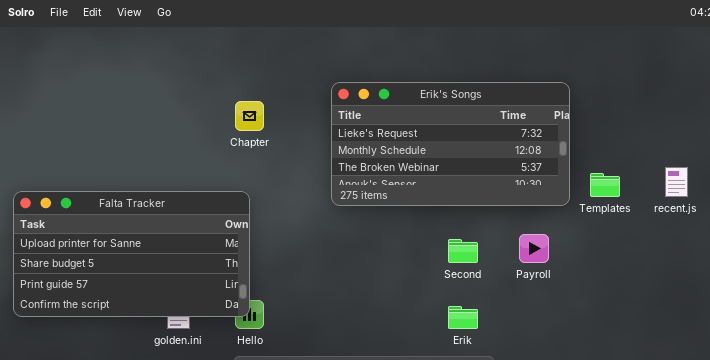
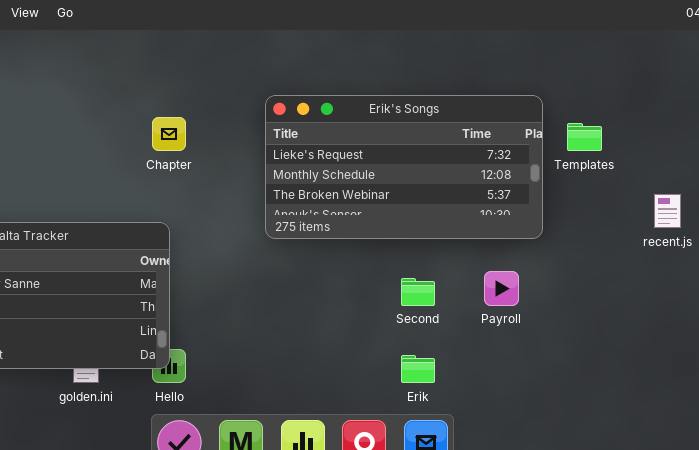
Templates: [590,173,620,197] -> [567,123,602,151], moved

